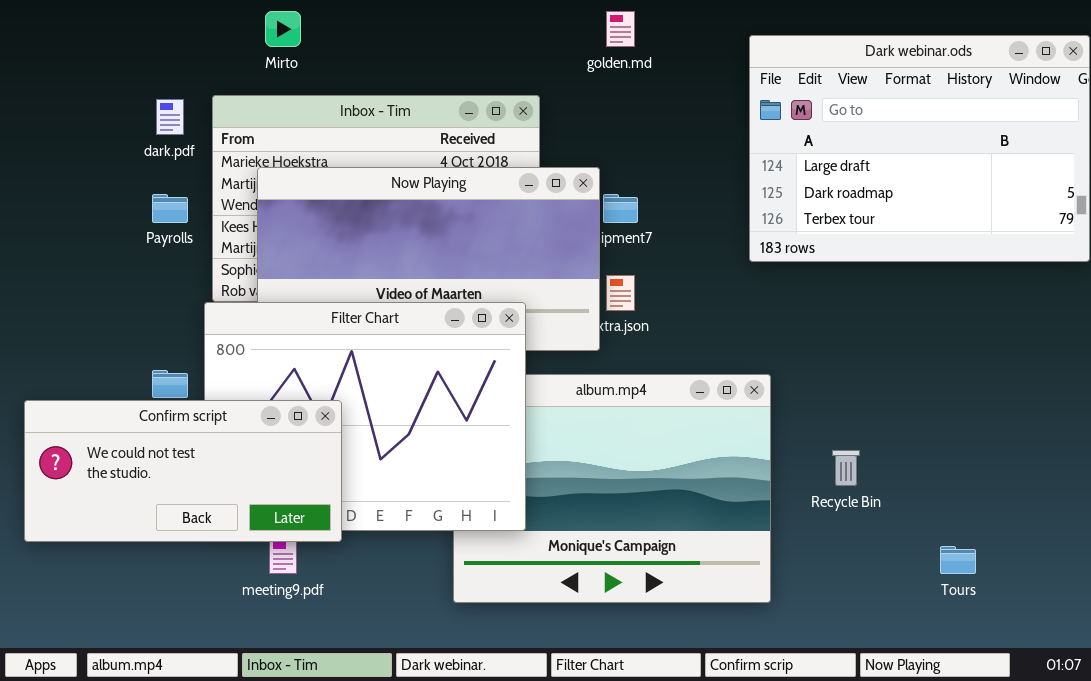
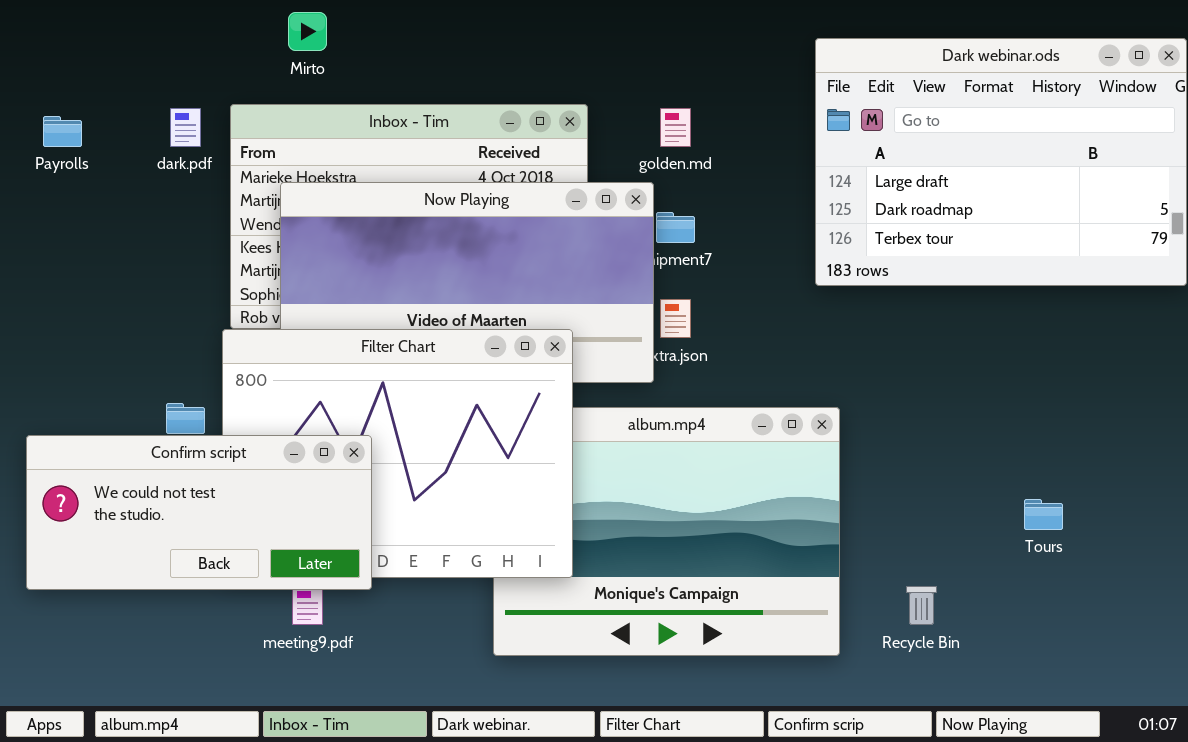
golden.md: [606,11,635,47] -> [660,108,691,147], moved
Payrolls: [152,194,188,223] -> [43,116,82,147], moved
Recycle Bin: [832,450,860,486] -> [906,586,937,625], moved
Tours: [940,546,976,574] -> [1024,499,1063,530], moved

